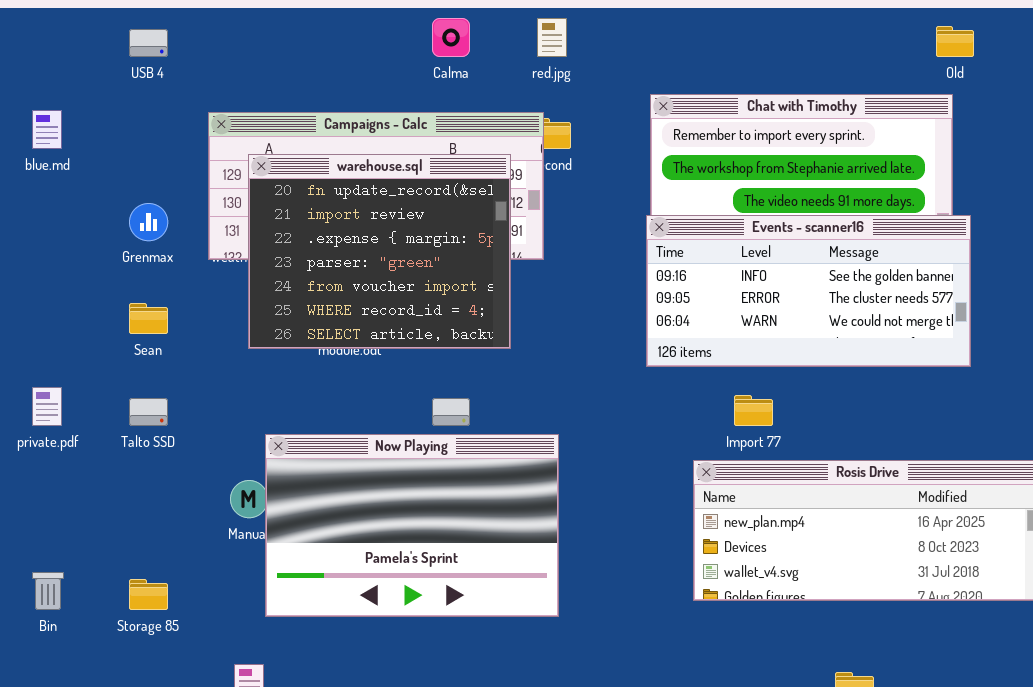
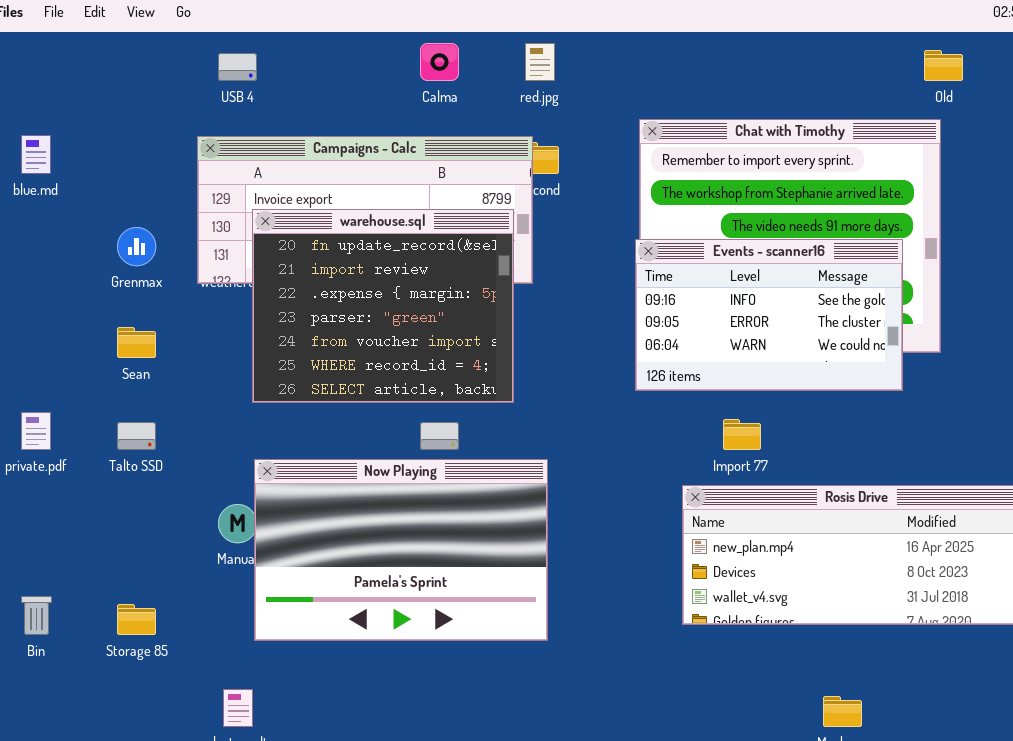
USB 4: [129,29,168,57] -> [218,53,257,81], moved
warehouse.sql: [248,154,511,349] -> [252,209,514,403], moved
Events - scanner16: [646,215,971,367] -> [635,239,903,391], resized

